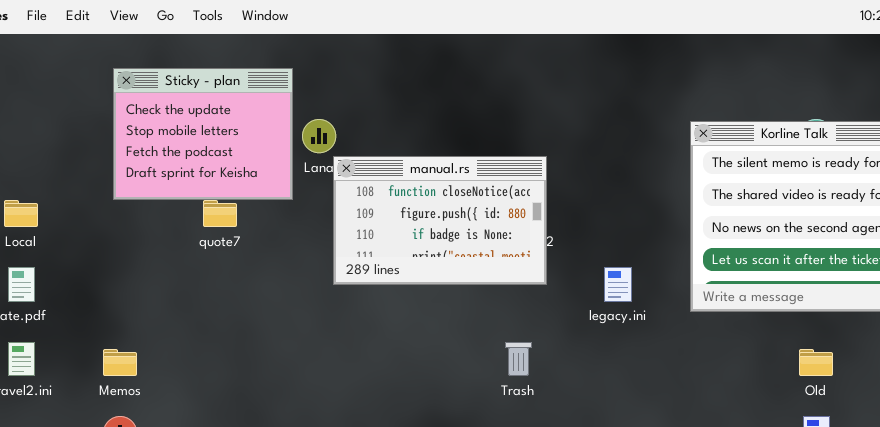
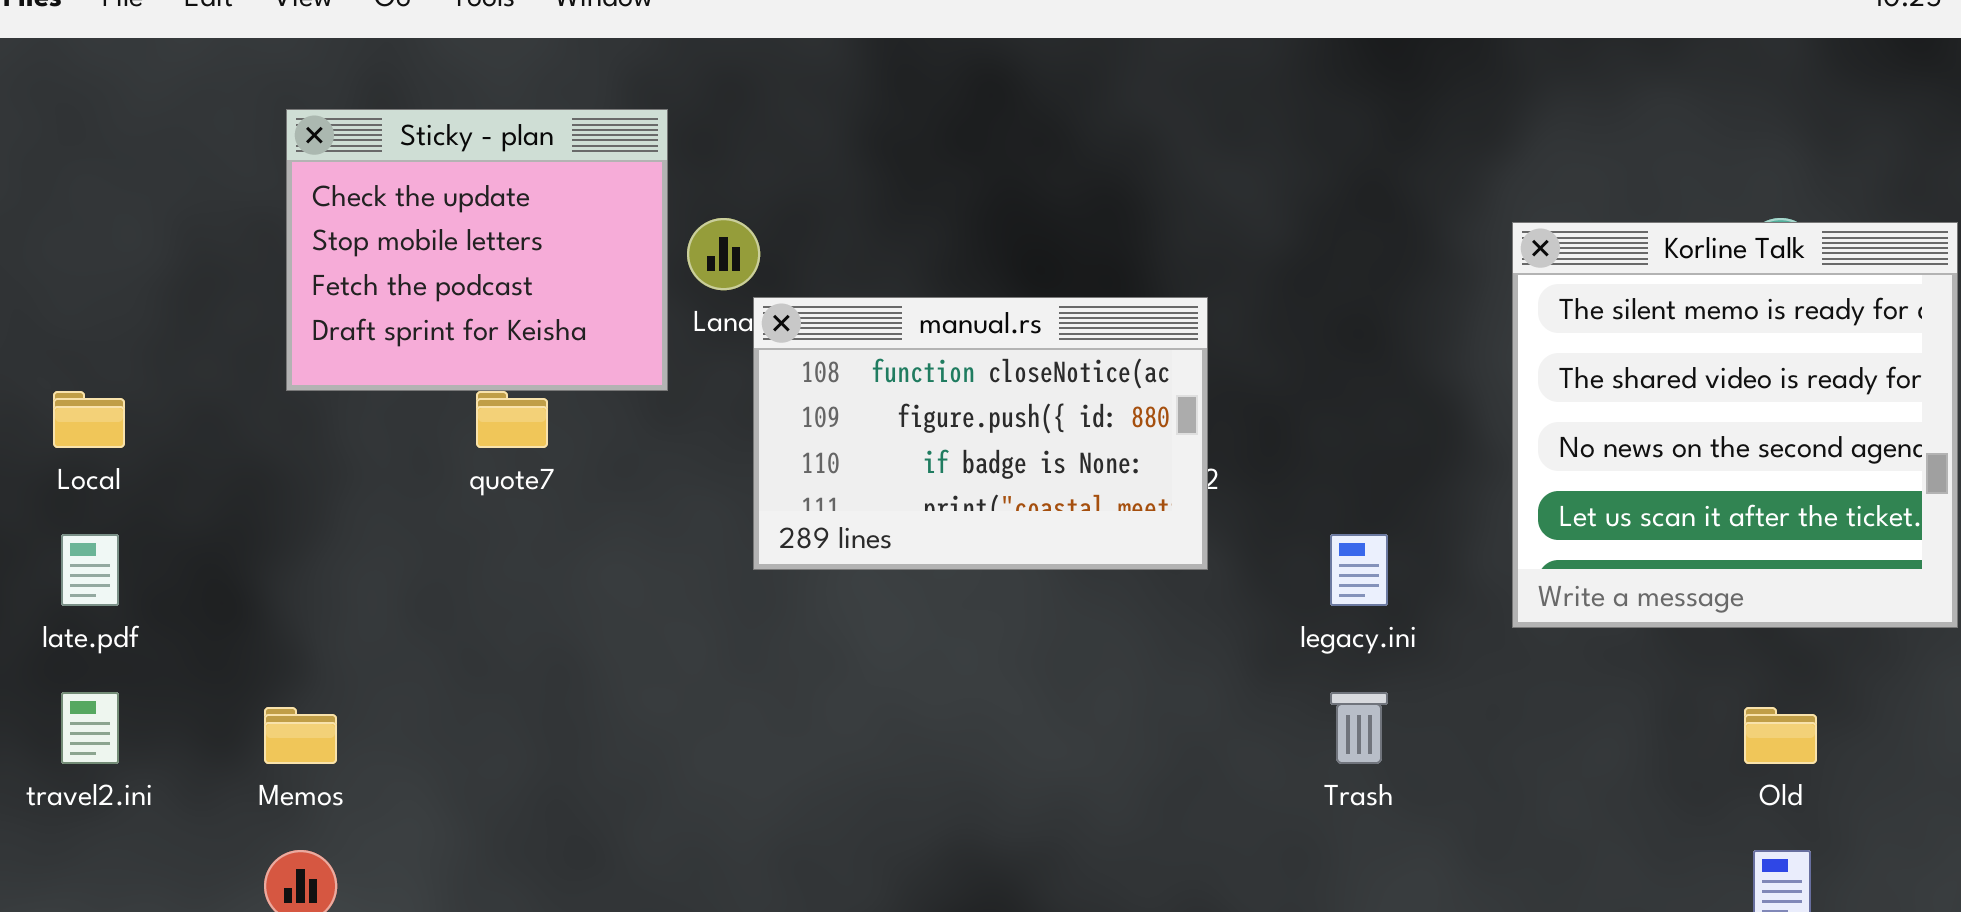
Trash: [505,342,532,376] -> [1330,692,1388,764], moved

